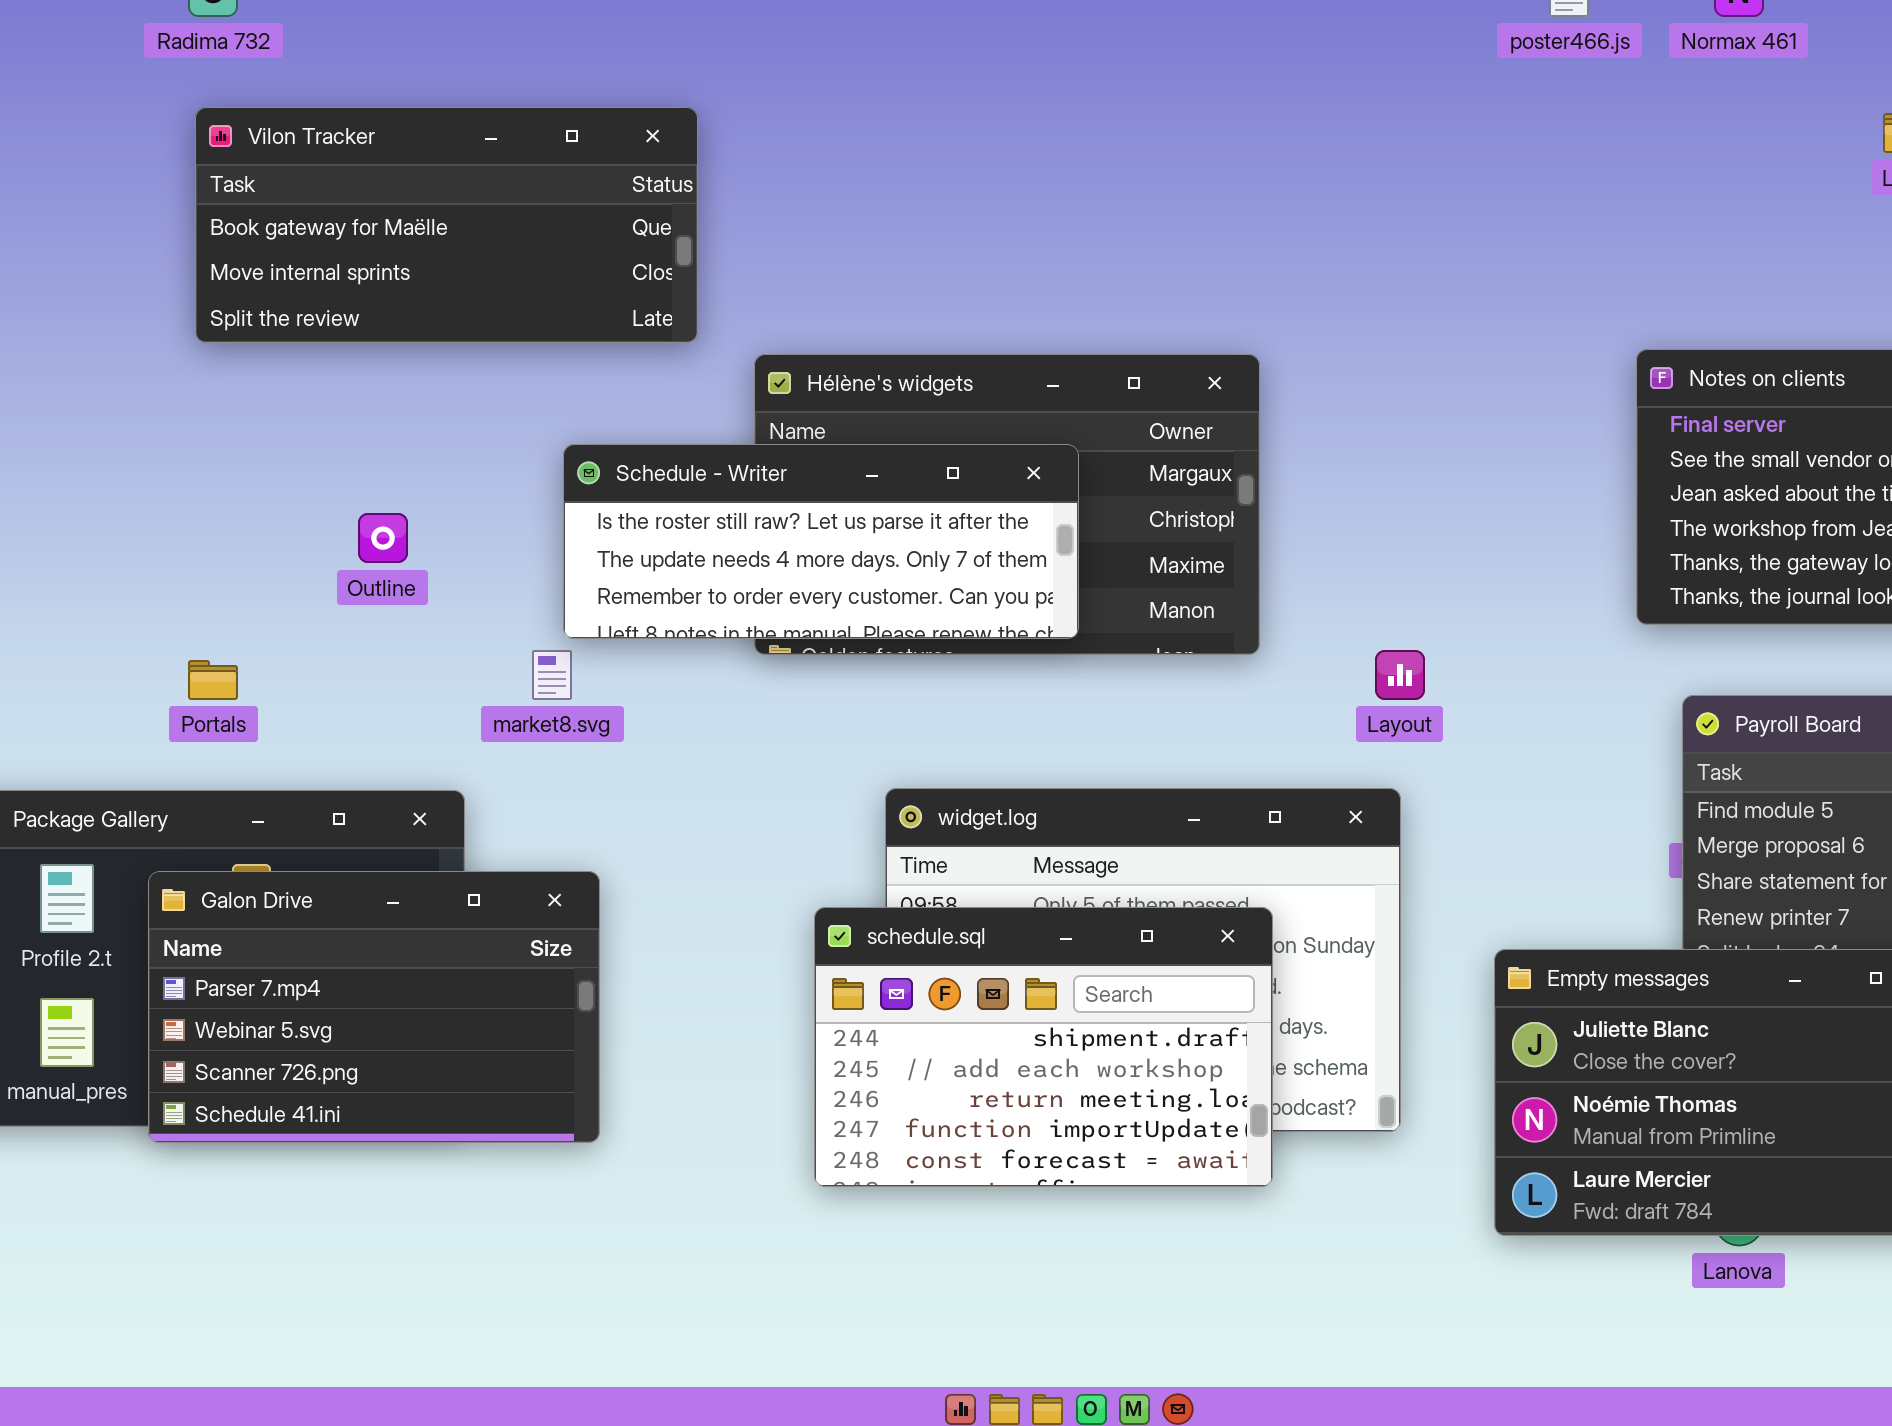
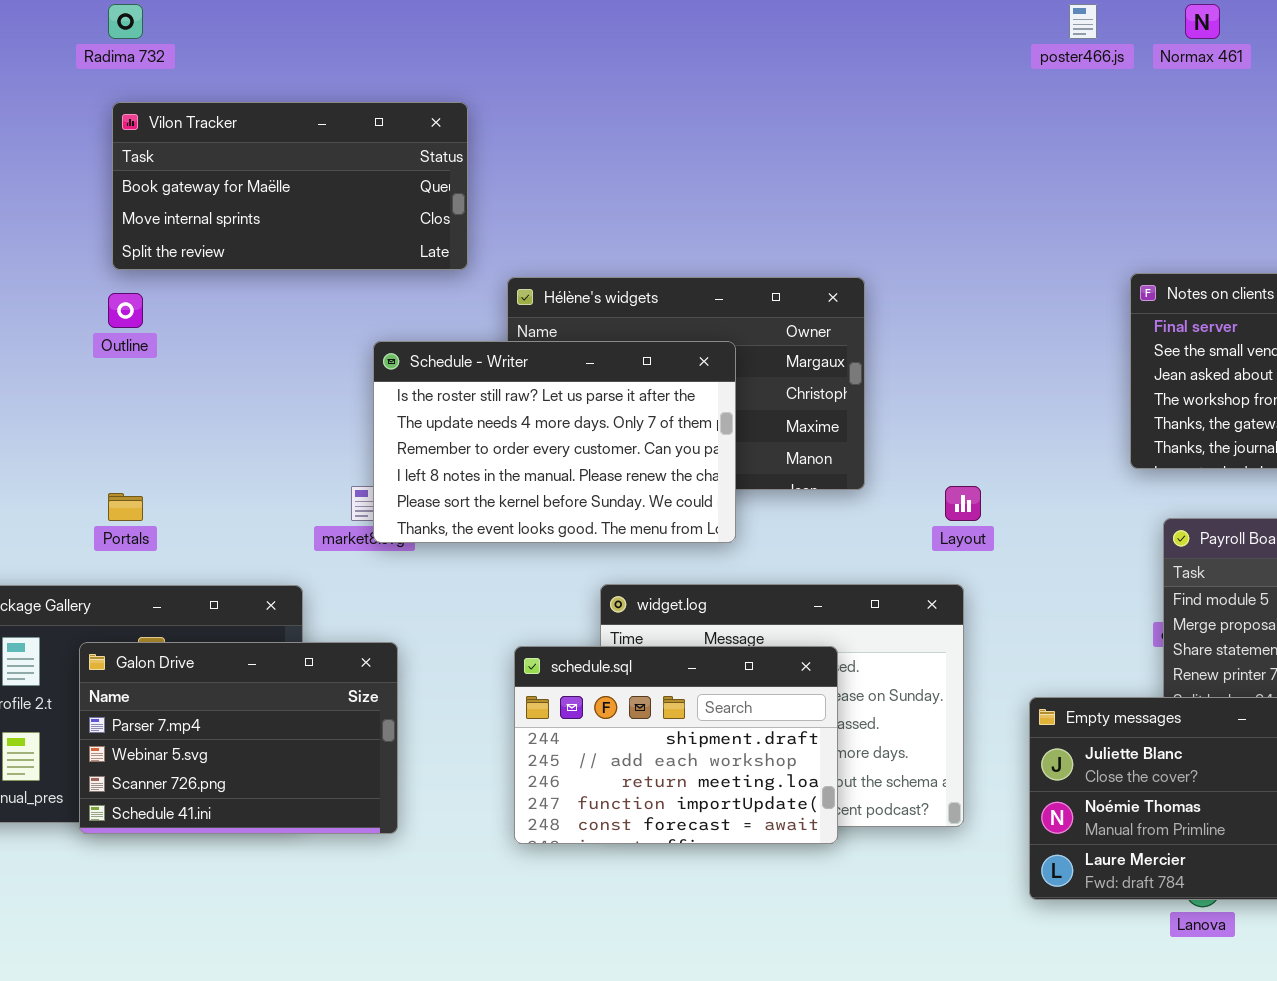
Schedule - Writer: [563,444,1079,639] -> [373,341,736,543], resized
Outline: [358,513,408,563] -> [108,293,143,328], moved
schedule.sql: [814,907,1273,1187] -> [514,646,838,844], moved

